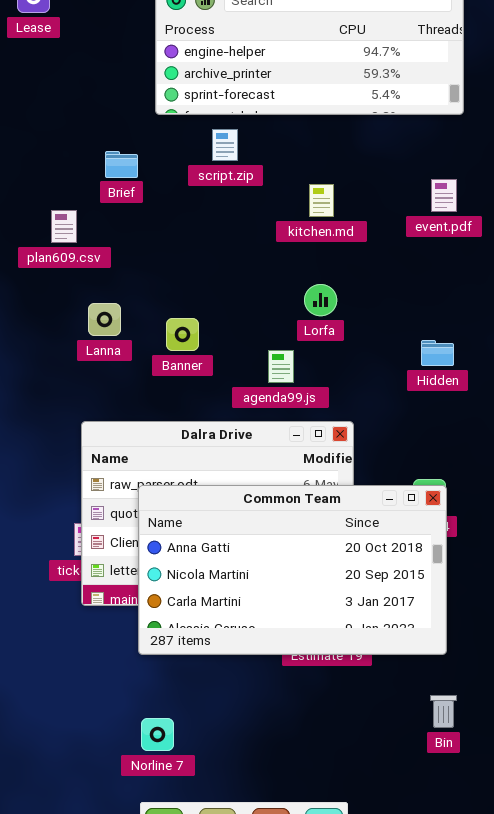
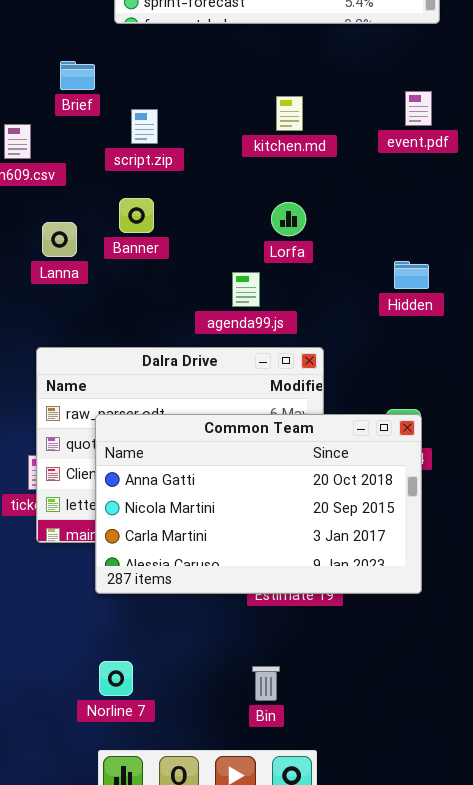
script.zip: [212,129,238,161] -> [131,109,158,144], moved
Banner: [166,318,199,351] -> [119,198,154,233], moved
Bin: [430,695,457,728] -> [252,666,280,701], moved

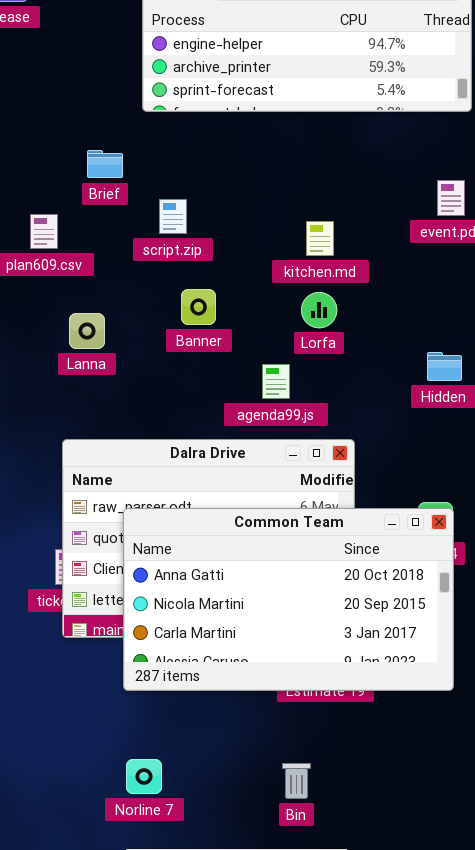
kitchen.md: [276,96,303,131] -> [306,221,334,256], moved
Banner: [119,198,154,233] -> [181,289,216,325], moved

